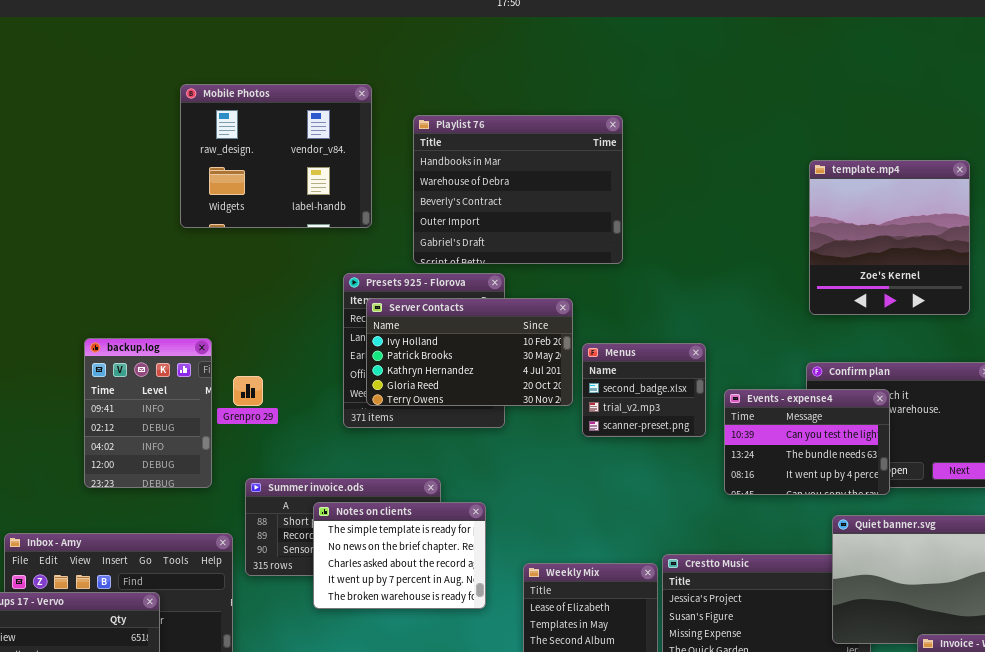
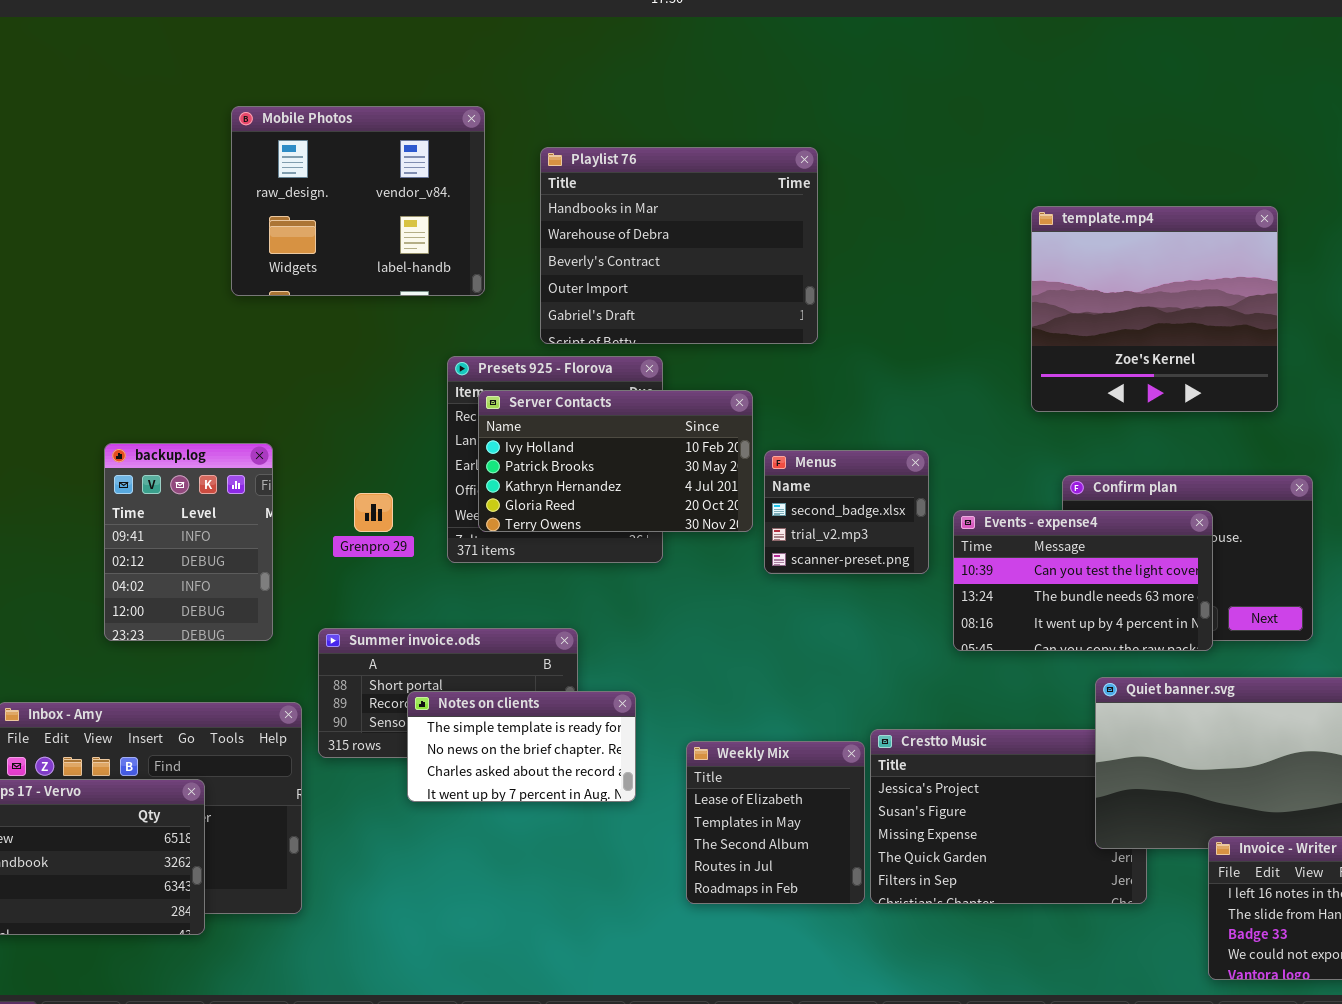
template.mp4: [809,160,970,315] -> [1031,206,1278,412], resized
Grenpro 29: [233,376,263,406] -> [354,493,393,532], moved
Events - expense4: [724,389,890,495] -> [953,510,1213,651], resized
Notes on clients: [313,502,486,609] -> [407,691,636,802], resized

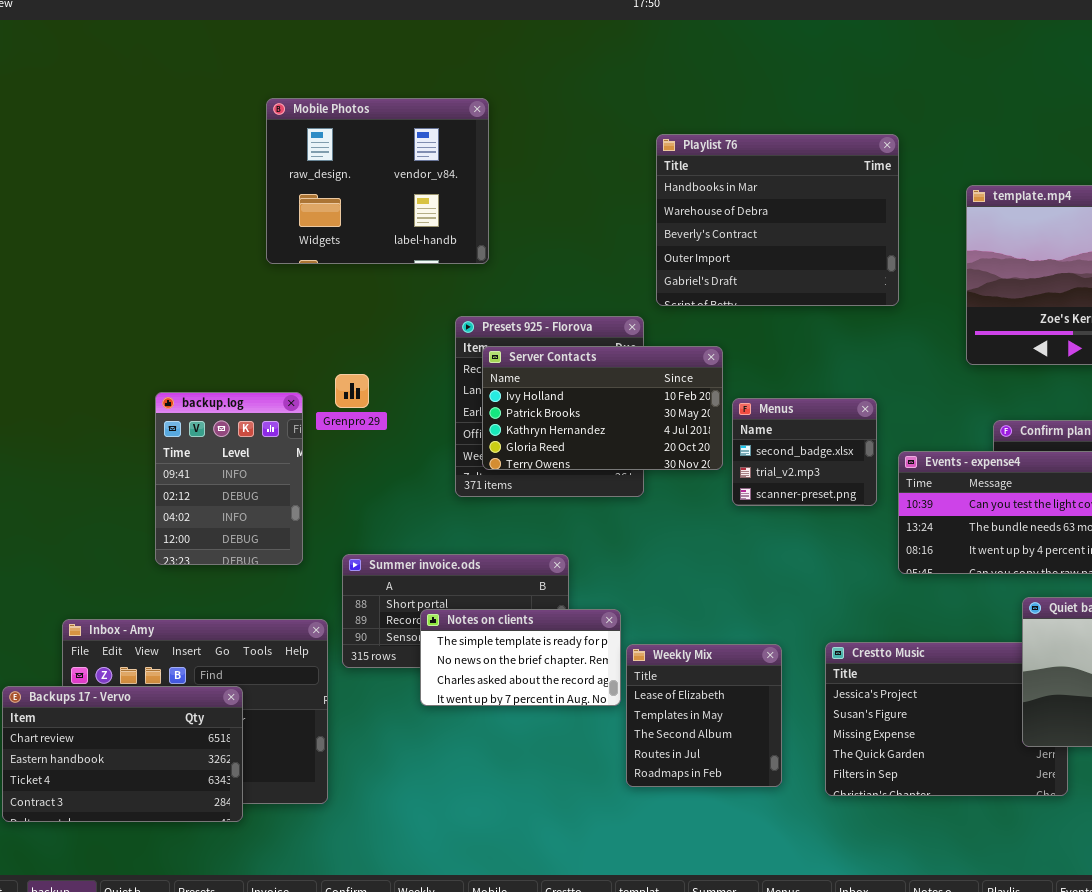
Playlist 76: [540,147,818,344] -> [656,134,899,306], moved
Grenpro 29: [354,493,393,532] -> [335,374,369,408], moved
Weekly Mix: [686,741,865,904] -> [626,644,782,787], moved

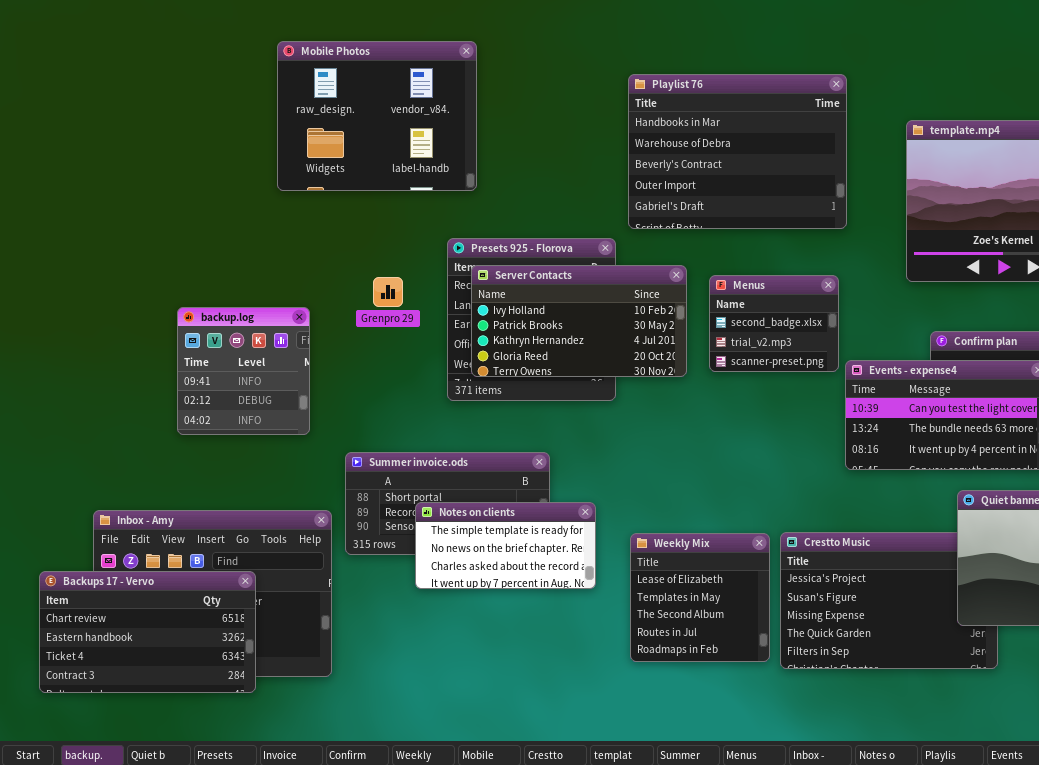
Grenpro 29: [335,374,369,408] -> [373,277,403,307], moved
backup.log: [155,392,303,565] -> [177,307,310,435], resized
Menus: [732,398,877,506] -> [709,275,839,372], moved
Weekly Mix: [626,644,782,787] -> [630,533,770,662], moved

